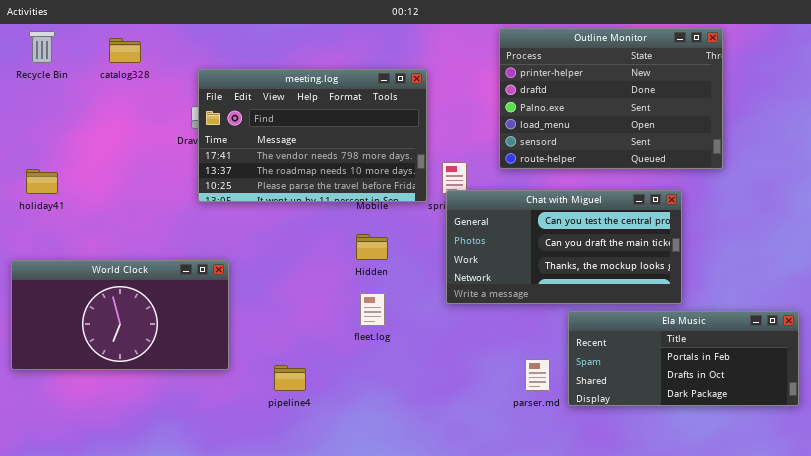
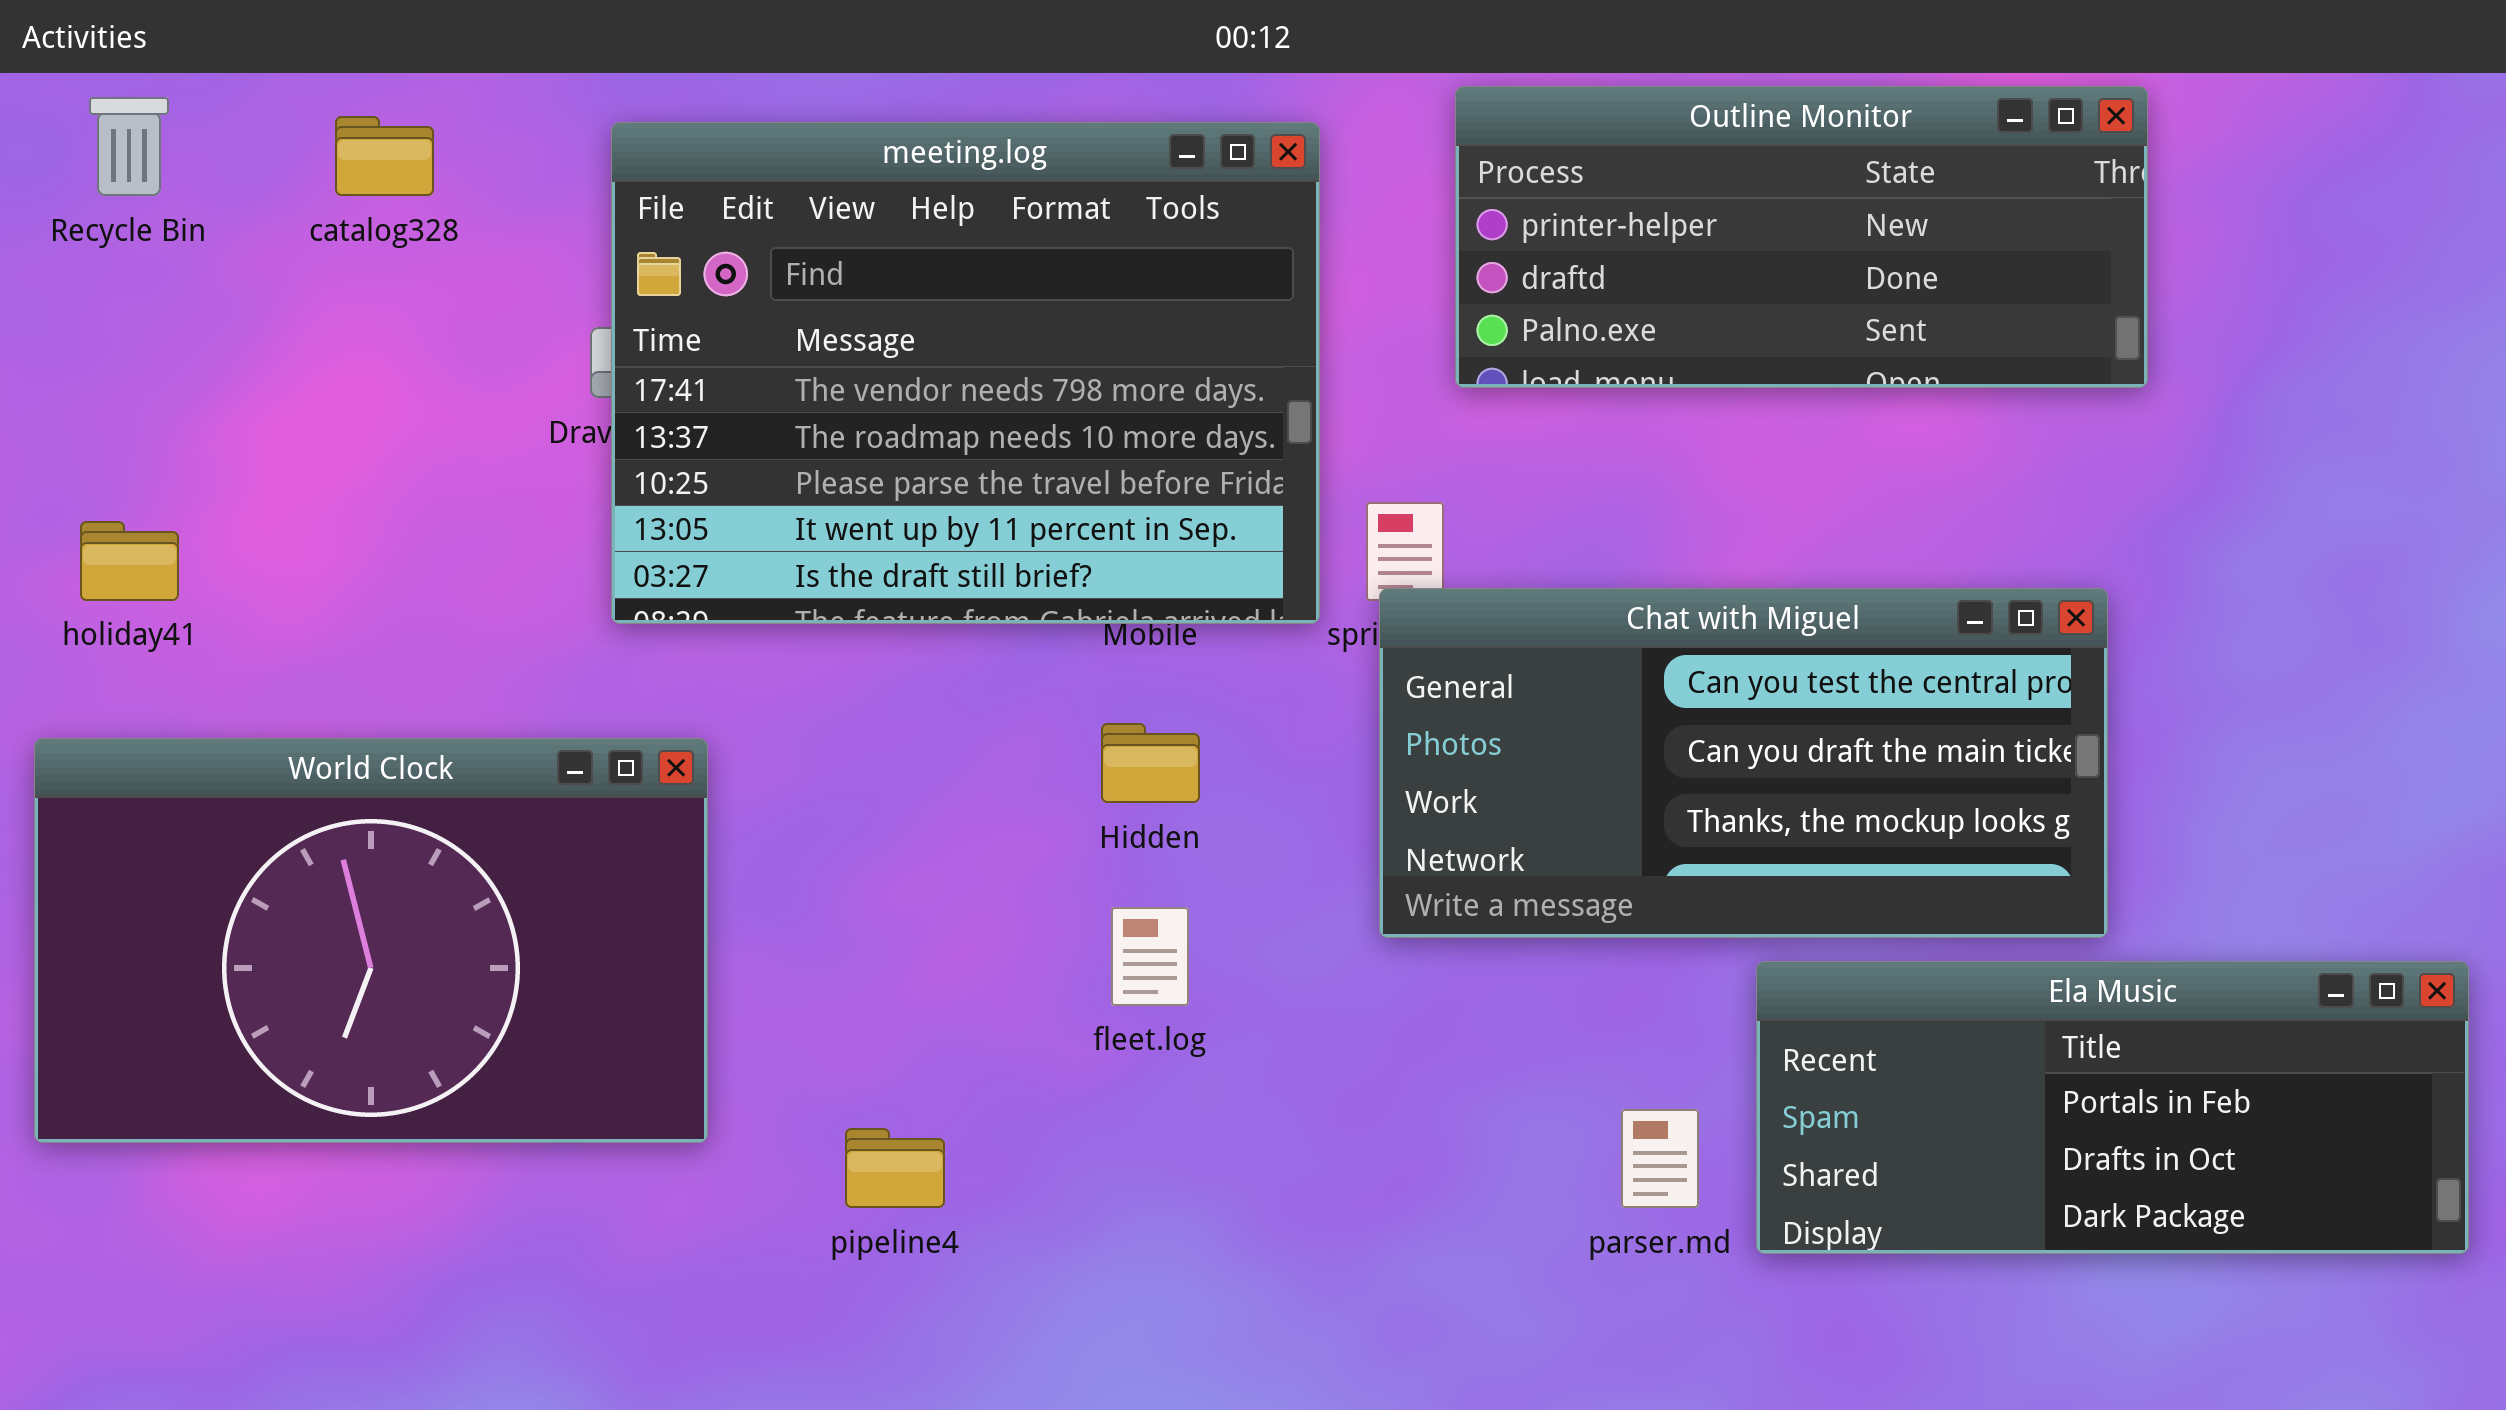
Outline Monitor: [499,28,723,169] -> [1455,86,2148,388], moved, resized
meeting.log: [198,69,427,202] -> [611,122,1320,624], resized
World Clock: [11,260,229,370] -> [34,738,708,1143], resized

